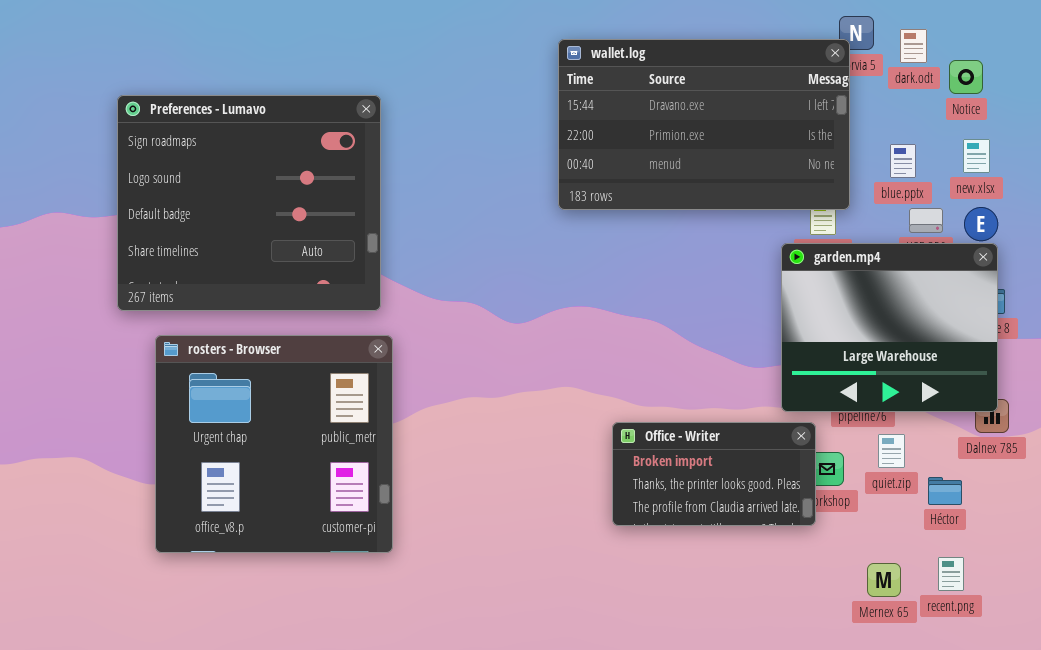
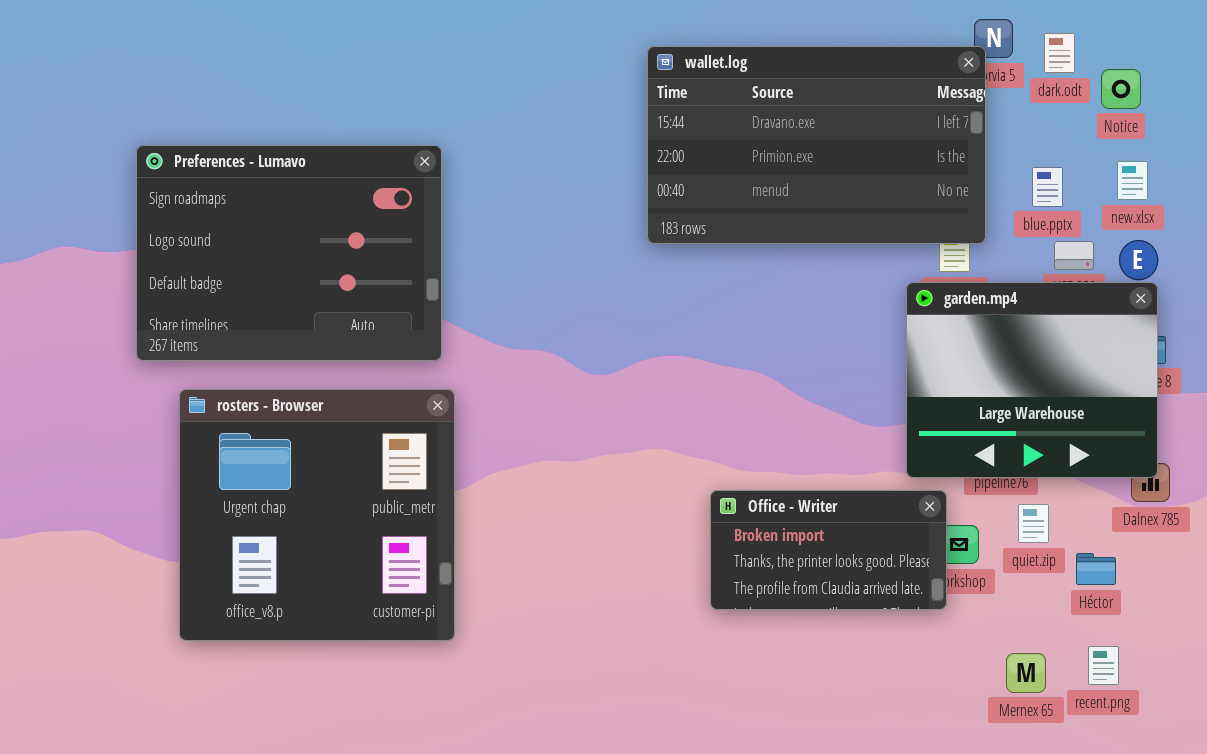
Preferences - Lumavo: [117,95,381,311] -> [136,145,442,361], resized

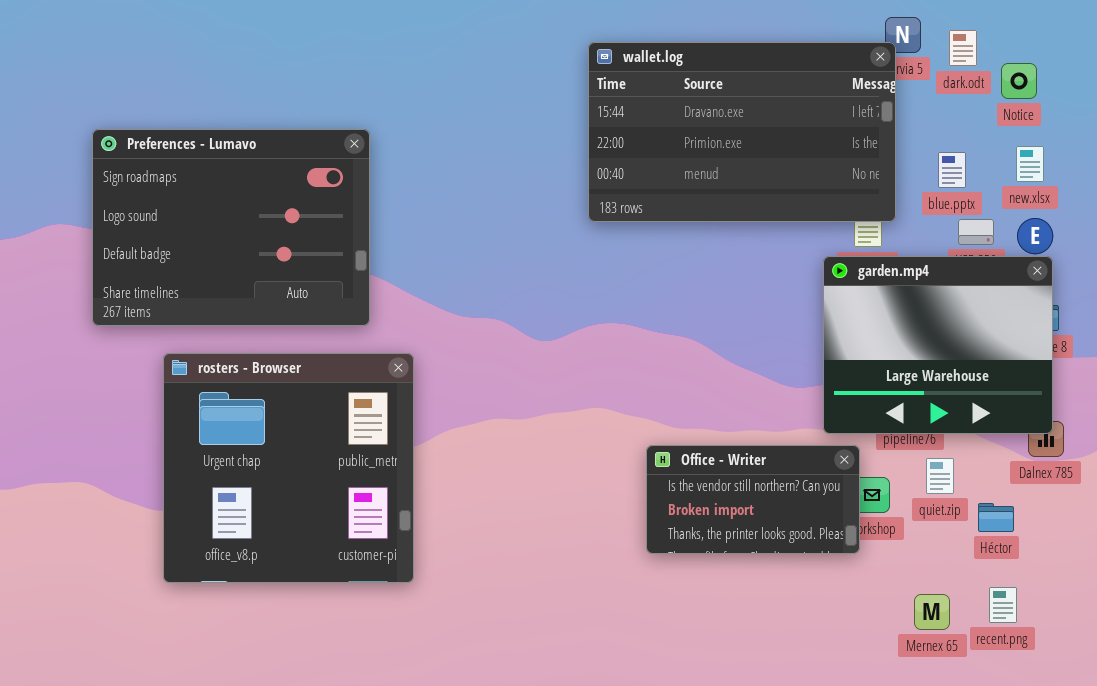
Preferences - Lumavo: [136,145,442,361] -> [92,129,370,326], moved
Office - Writer: [710,490,947,610] -> [646,445,860,554], scrolled up 1 row

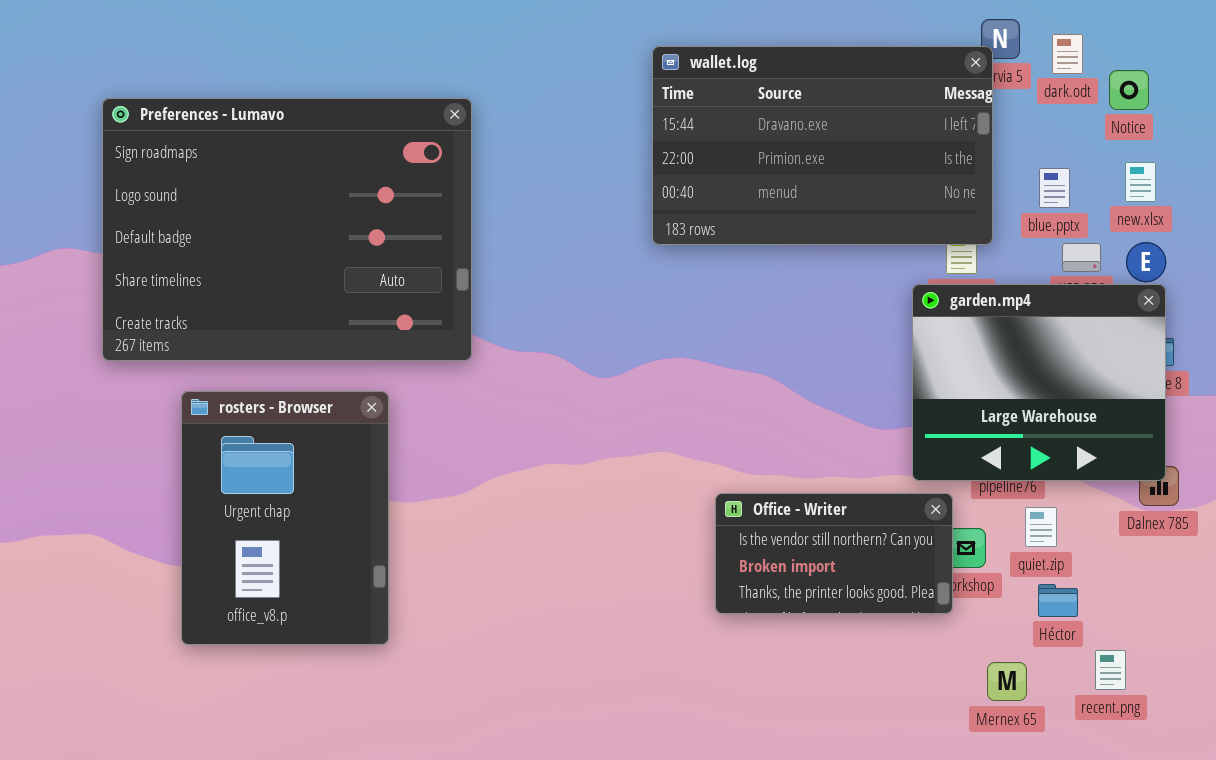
Preferences - Lumavo: [92,129,370,326] -> [102,98,472,361], resized
rosters - Browser: [163,353,414,583] -> [181,391,389,645], resized
Héctor: [978,503,1014,532] -> [1038,584,1078,617], moved
Mernex 65: [914,594,950,630] -> [987,662,1027,701], moved

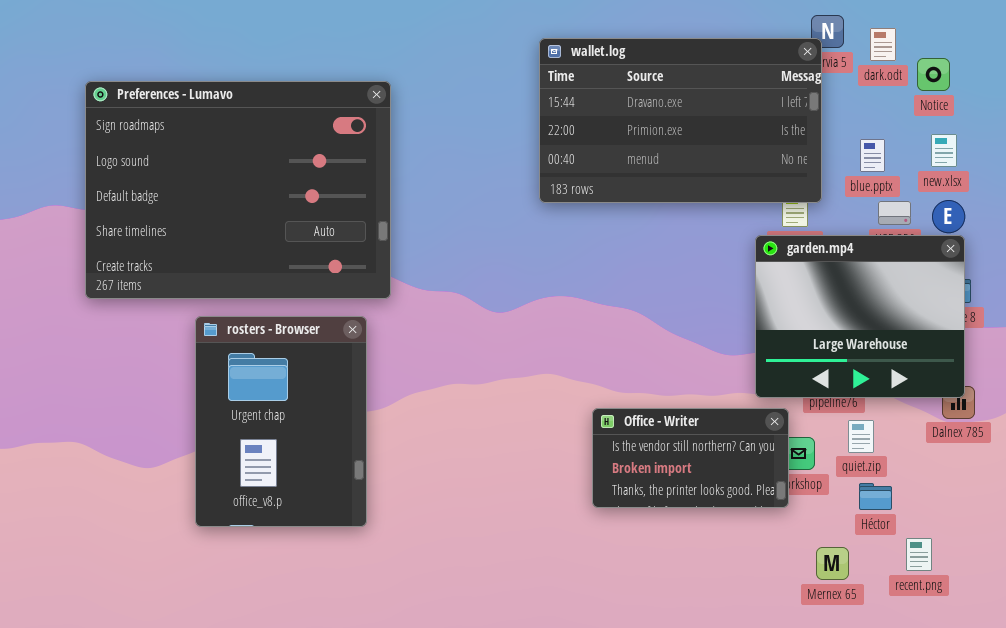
rosters - Browser: [181,391,389,645] -> [195,316,367,527], moved

